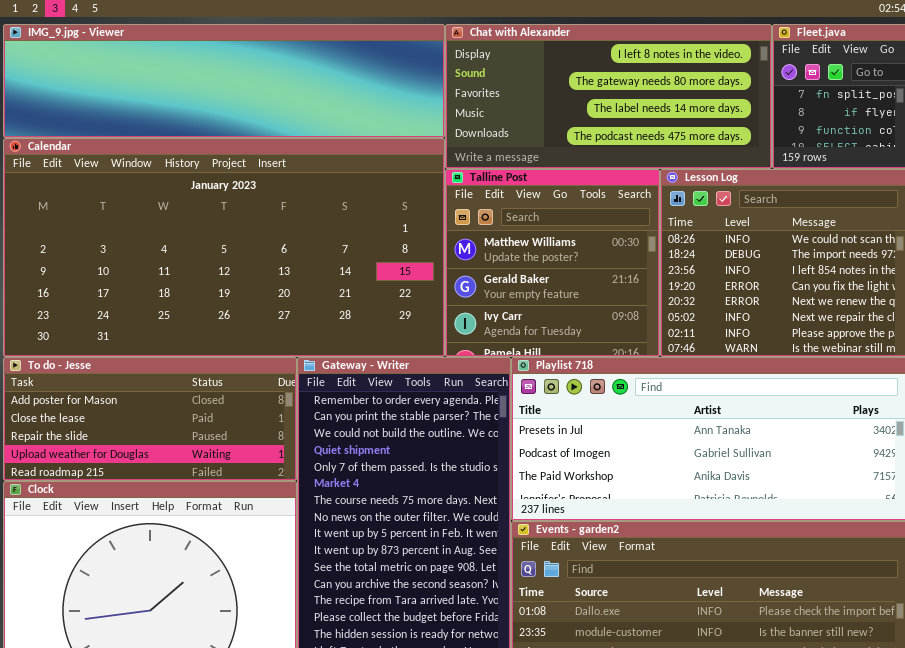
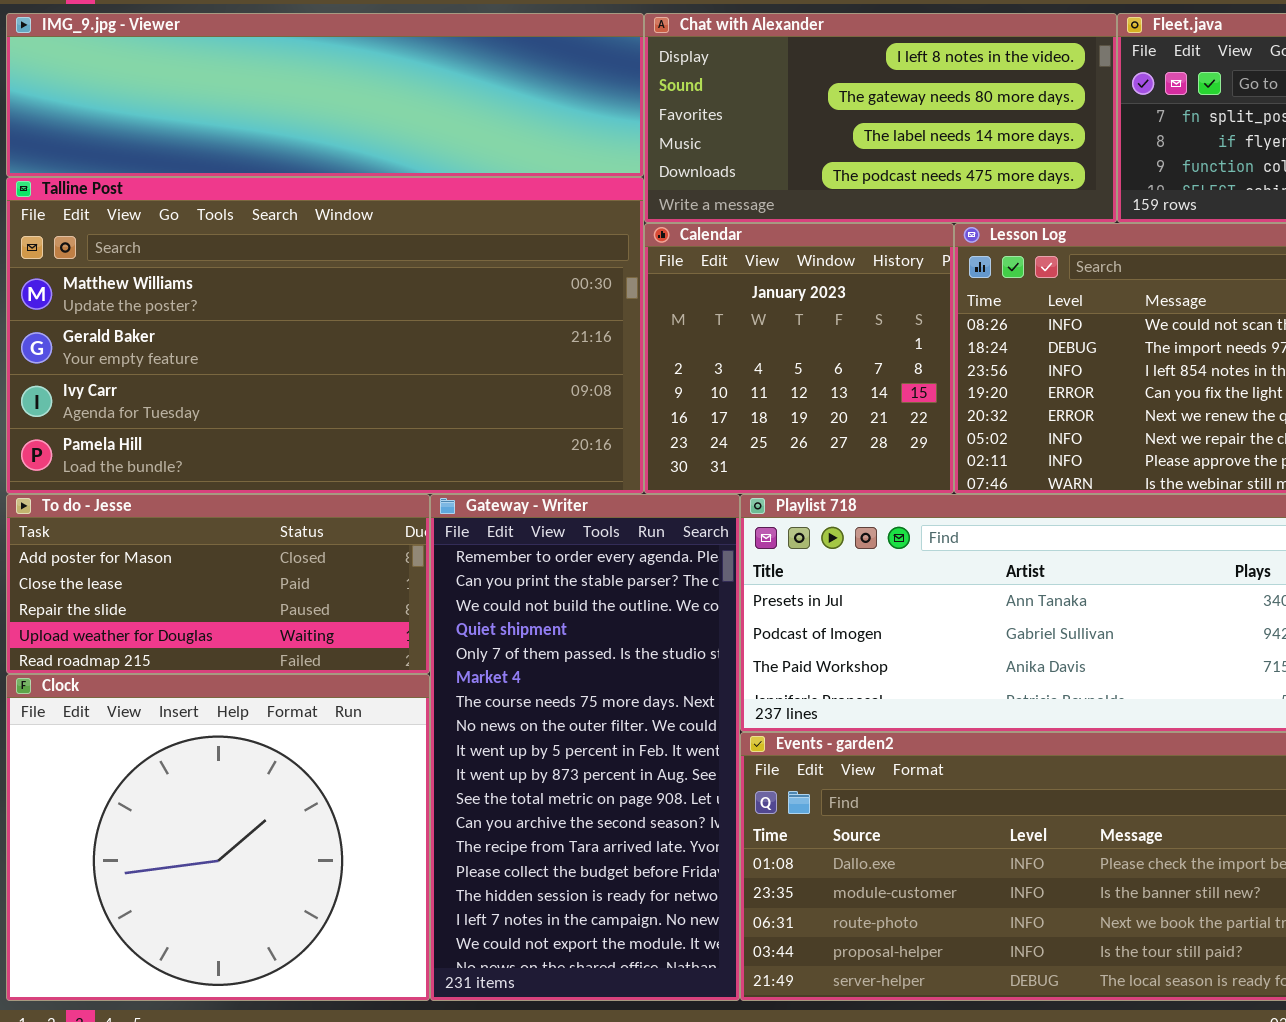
Calendar: [3,138,445,357] -> [644,223,954,494], moved, resized
Talline Post: [445,169,660,357] -> [6,177,644,494], moved, resized

